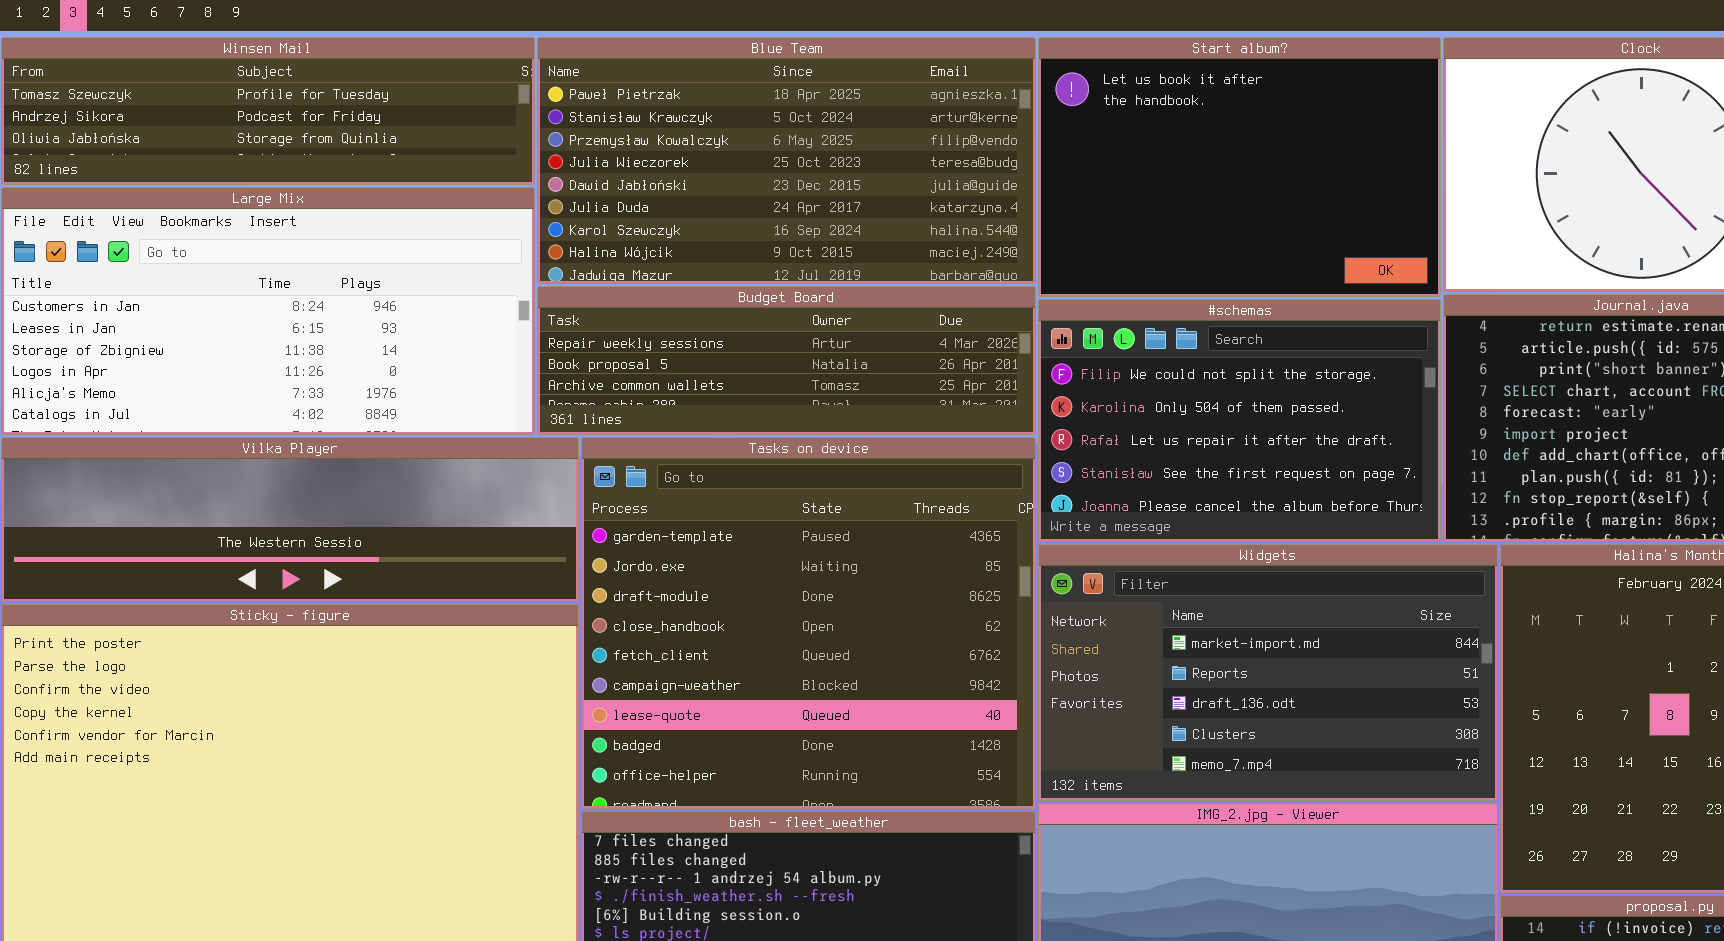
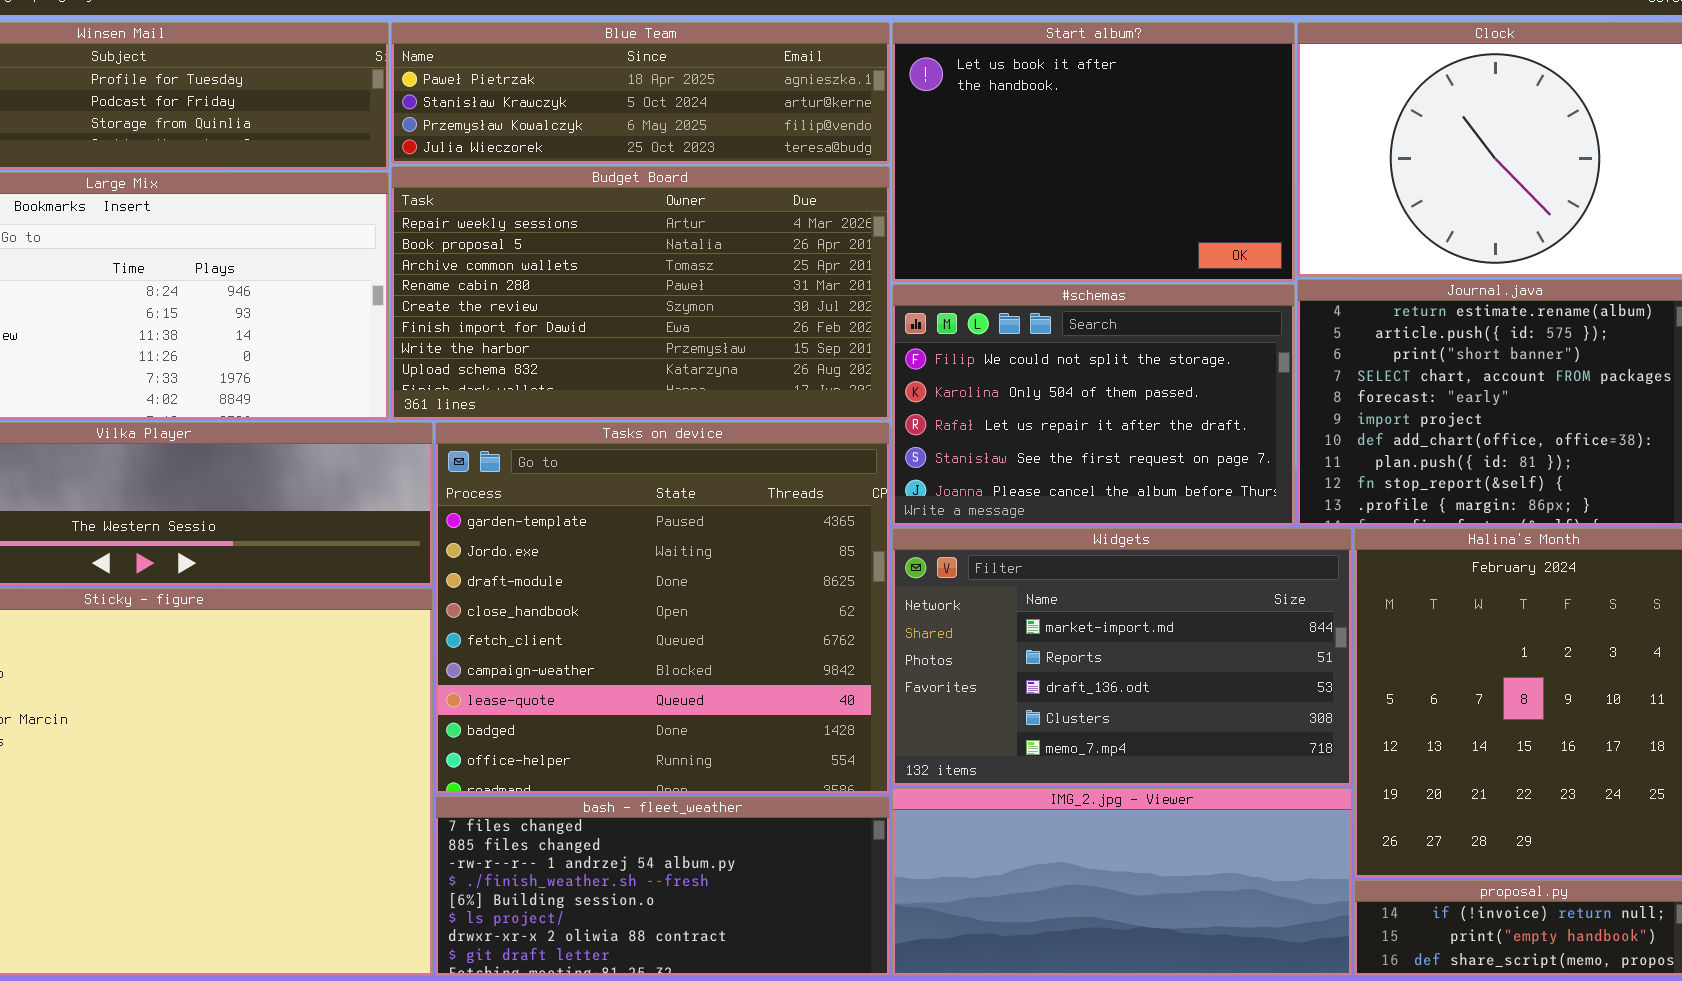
Blue Team: [537,37,1036,284] -> [391,22,890,164], resized
Budget Board: [537,286,1036,435] -> [391,166,890,420], resized

